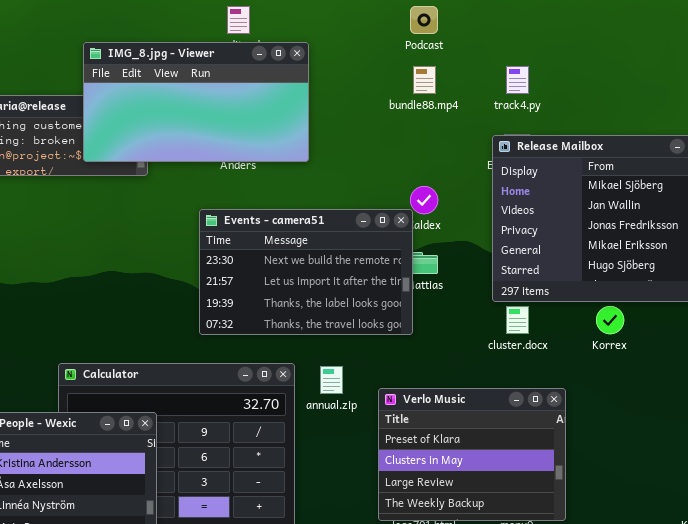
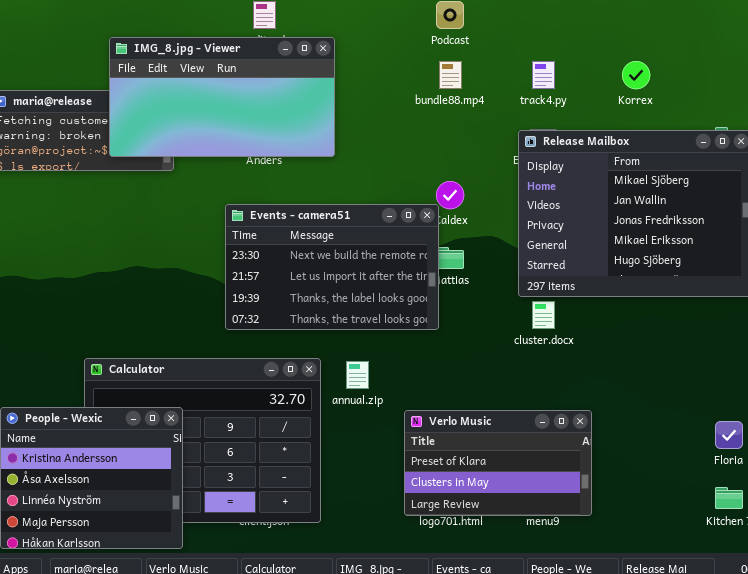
Korrex: [596,306,624,334] -> [622,61,650,89], moved
Verlo Music: [378,388,566,521] -> [404,410,592,516], resized

